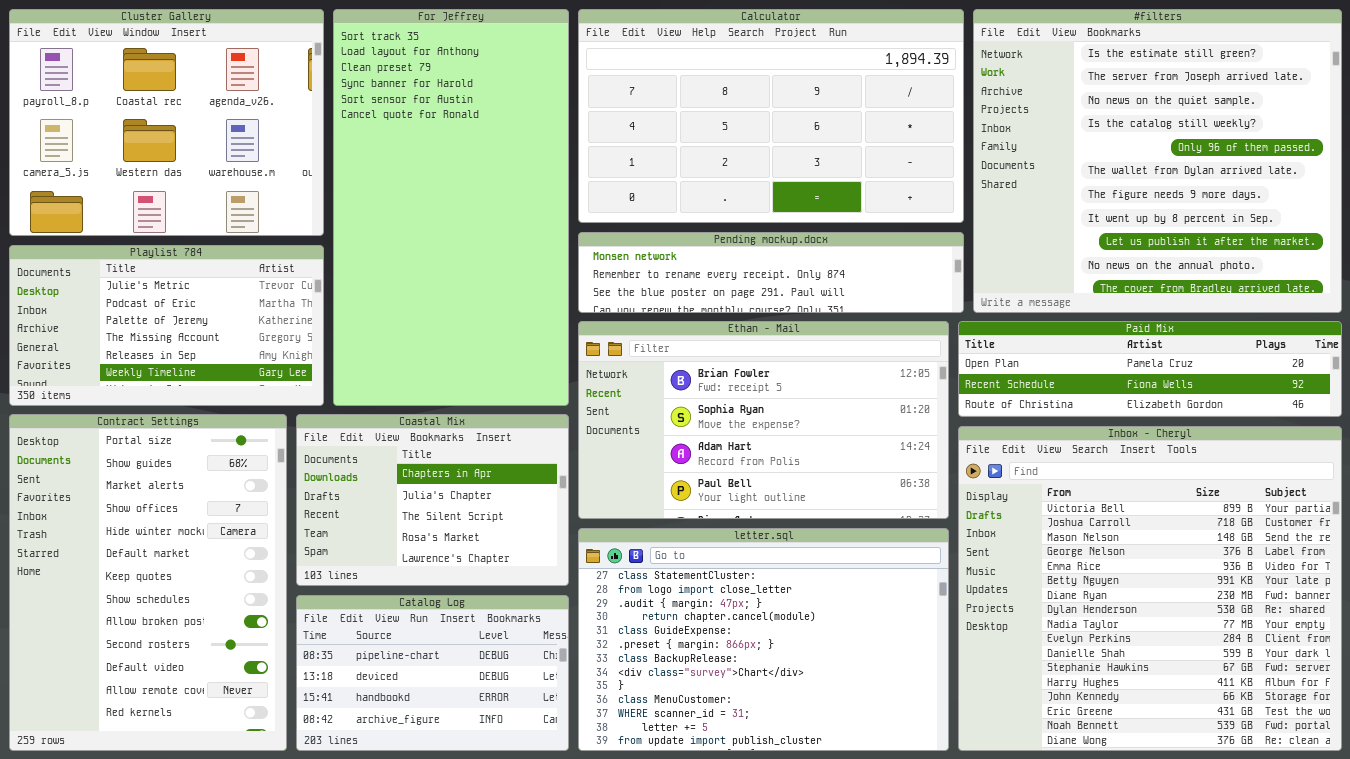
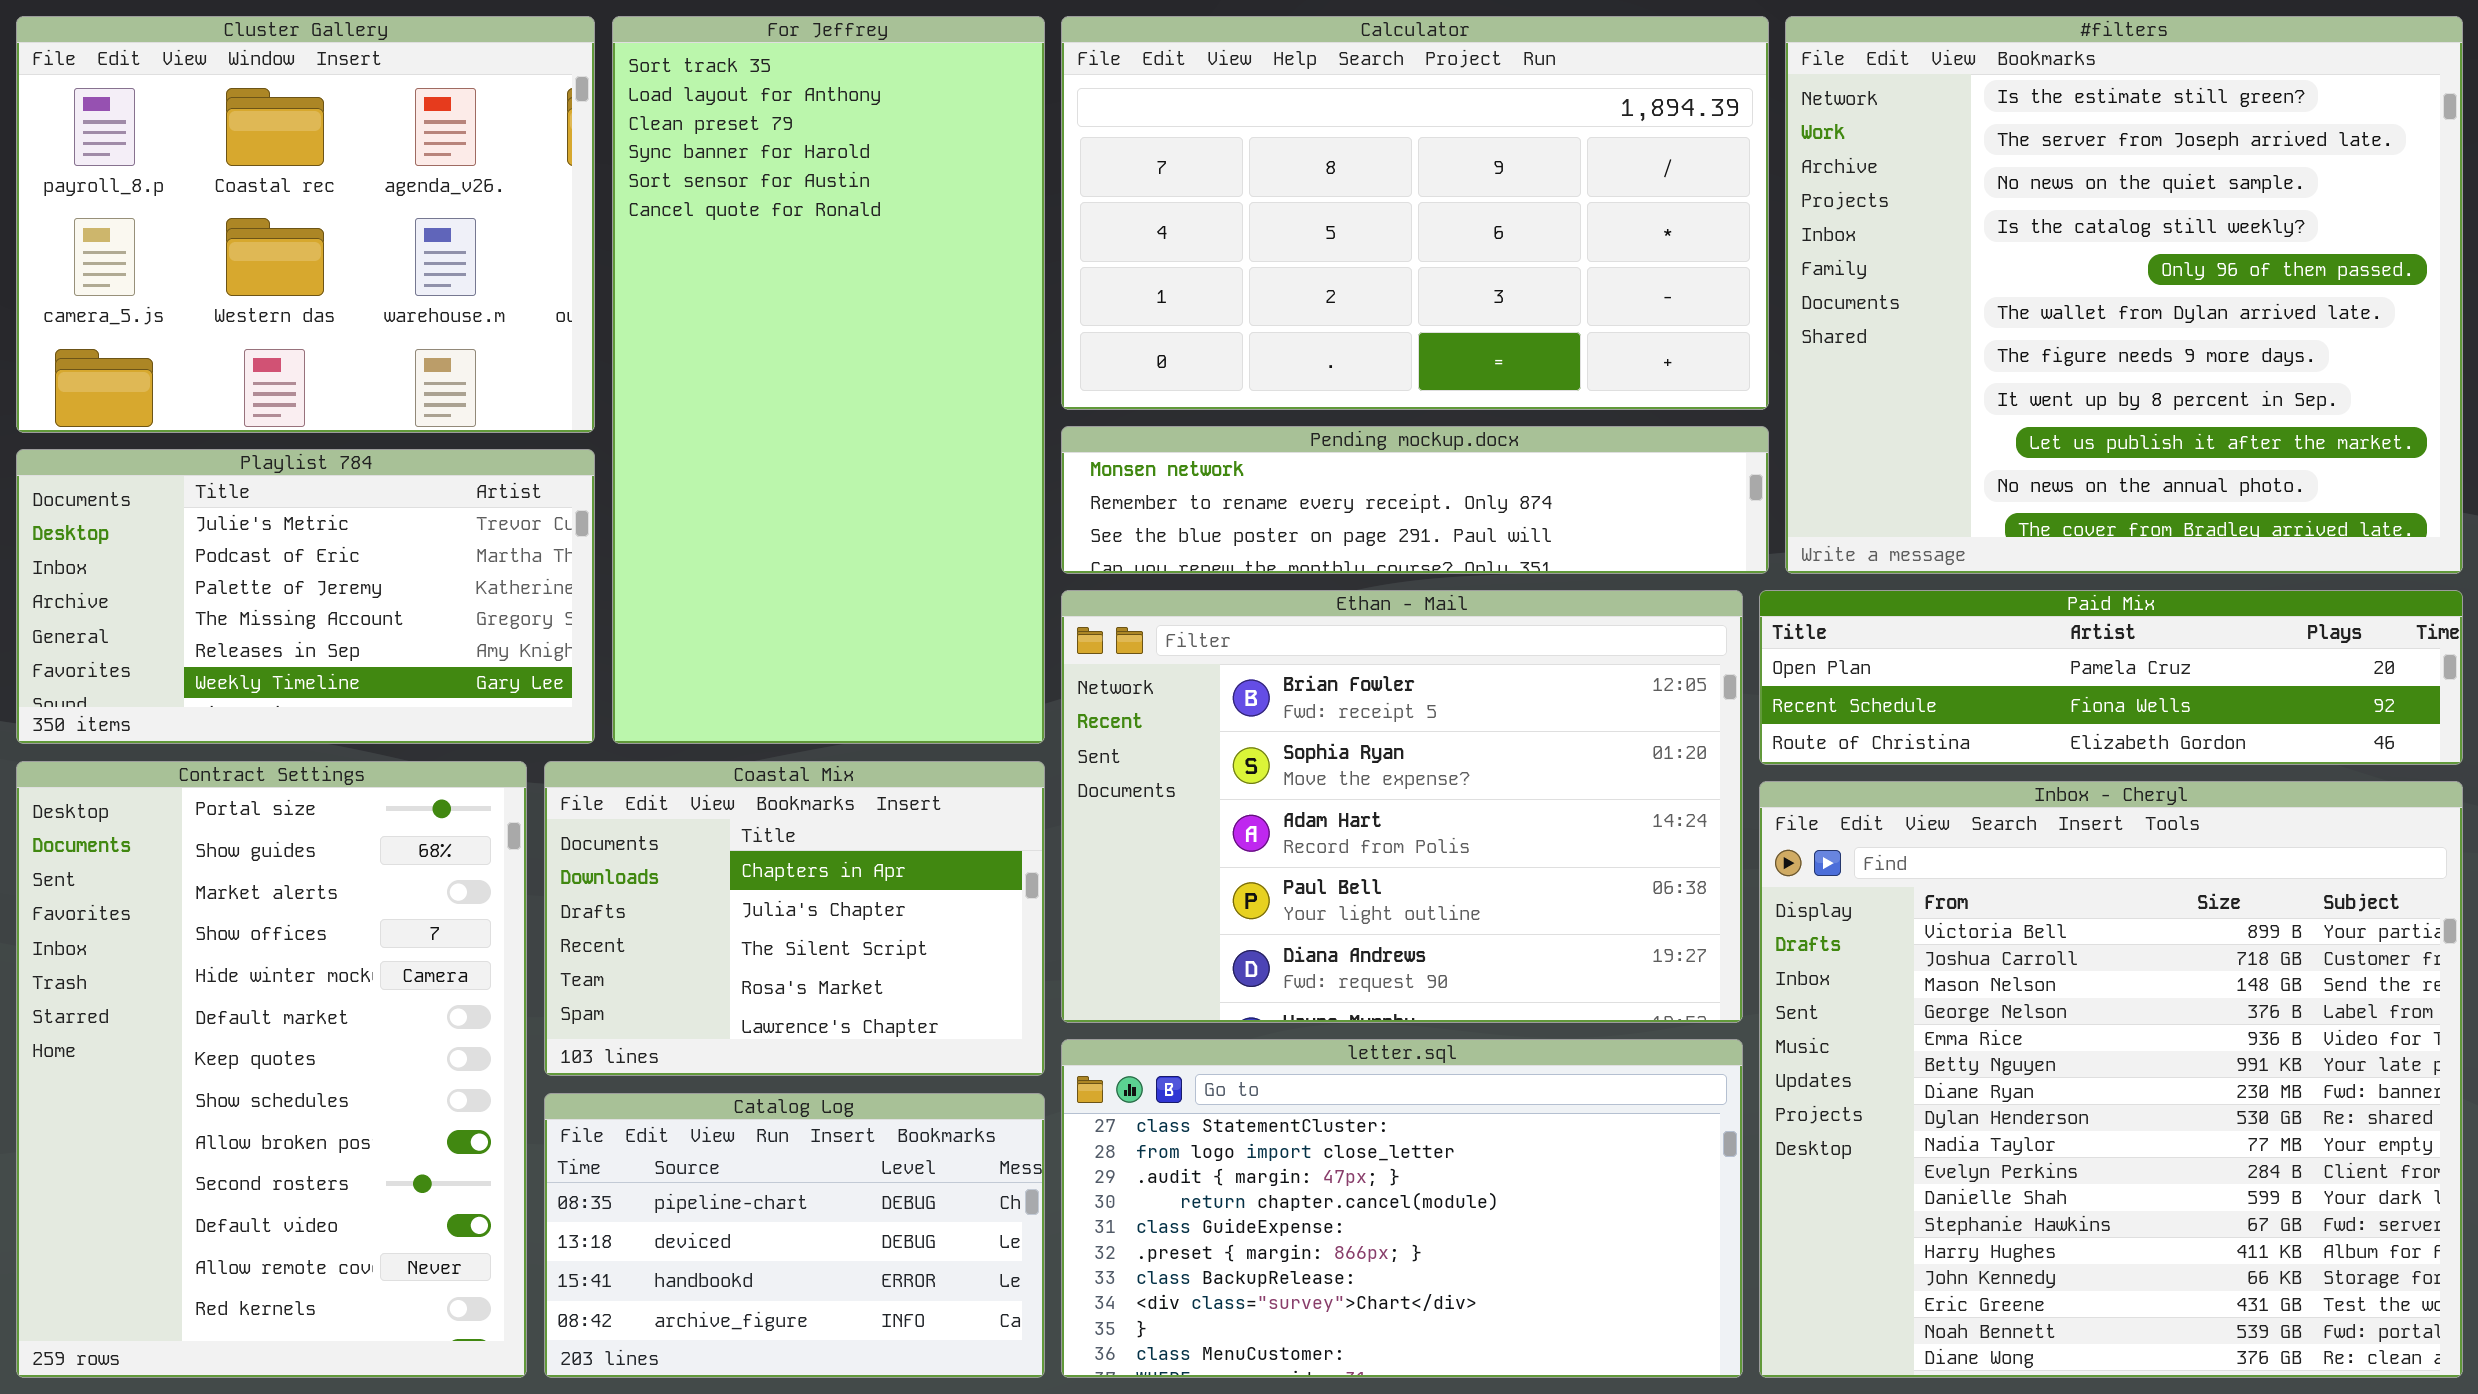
Ethan - Mail: [578,321,949,519] -> [1061,590,1743,1023], resized
letter.sql: [578,528,949,751] -> [1061,1039,1743,1378], resized

